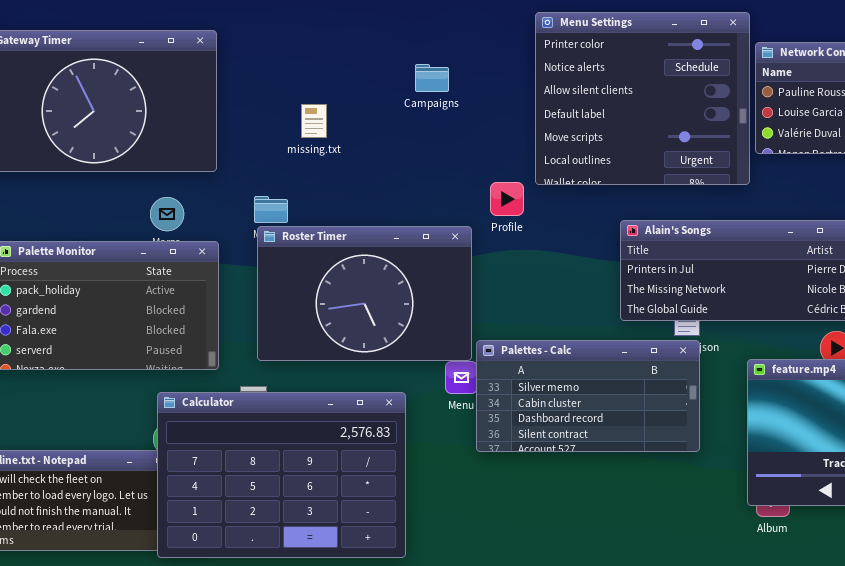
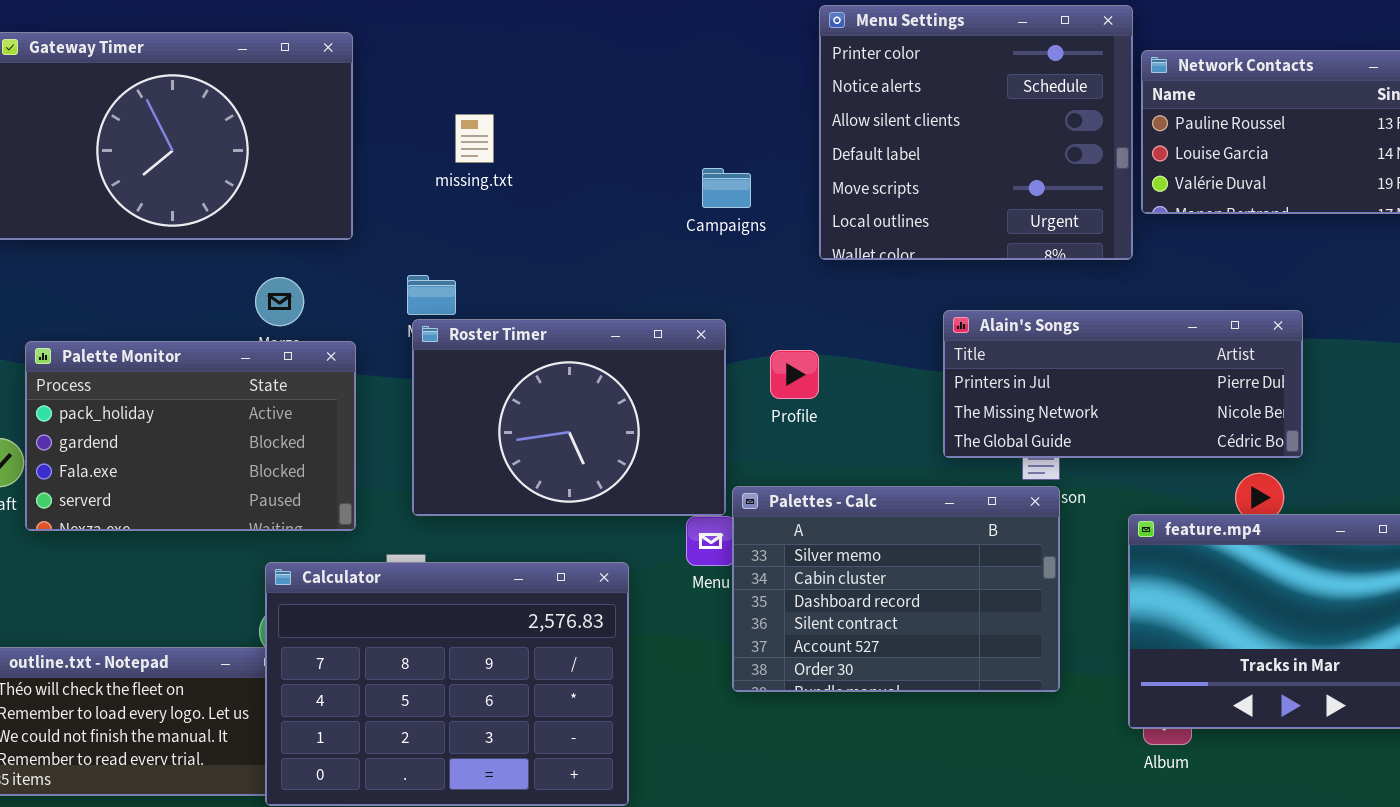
Campaigns: [415,64,449,92] -> [702,168,751,208], moved
missing.txt: [301,104,327,138] -> [455,114,494,163], moved
Profile: [490,182,524,216] -> [770,350,819,399], moved
Palettes - Calc: [476,340,700,452] -> [732,486,1060,692], resized

